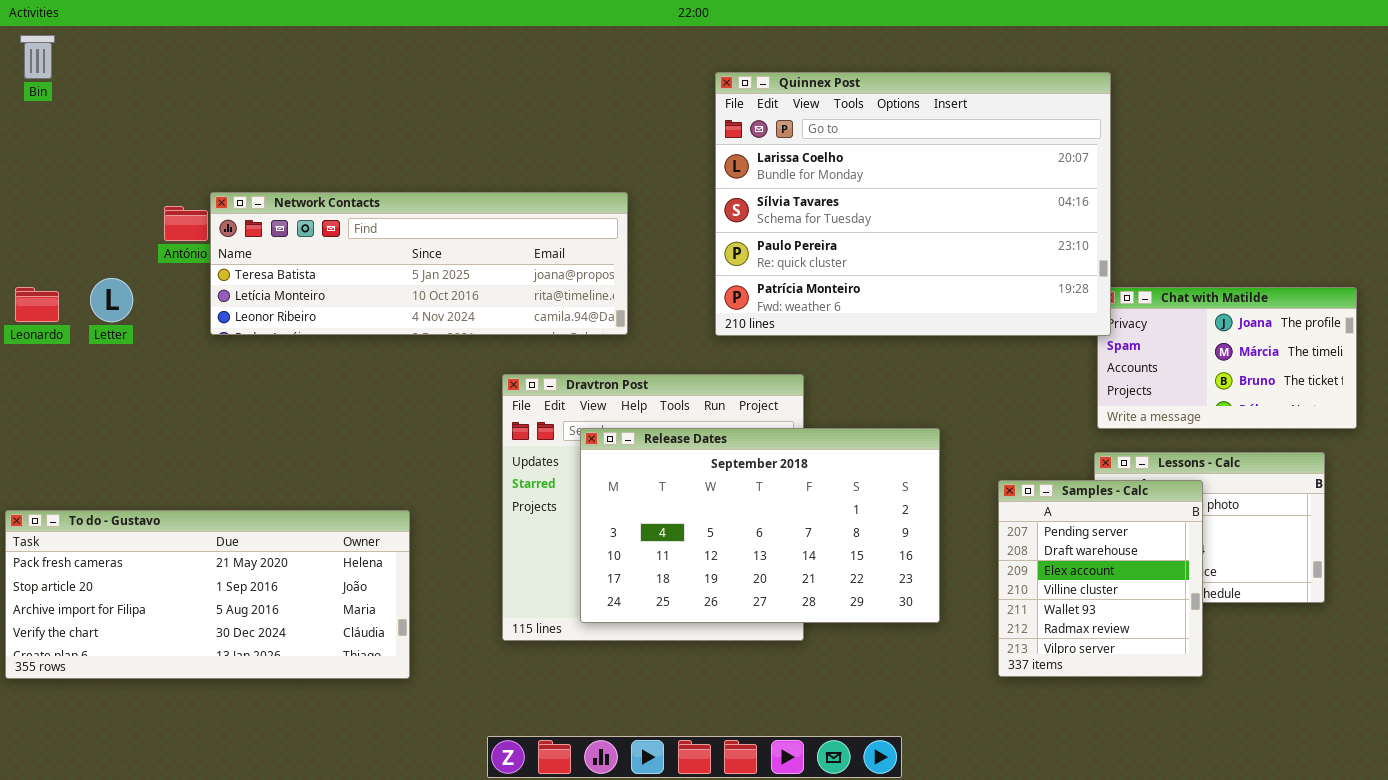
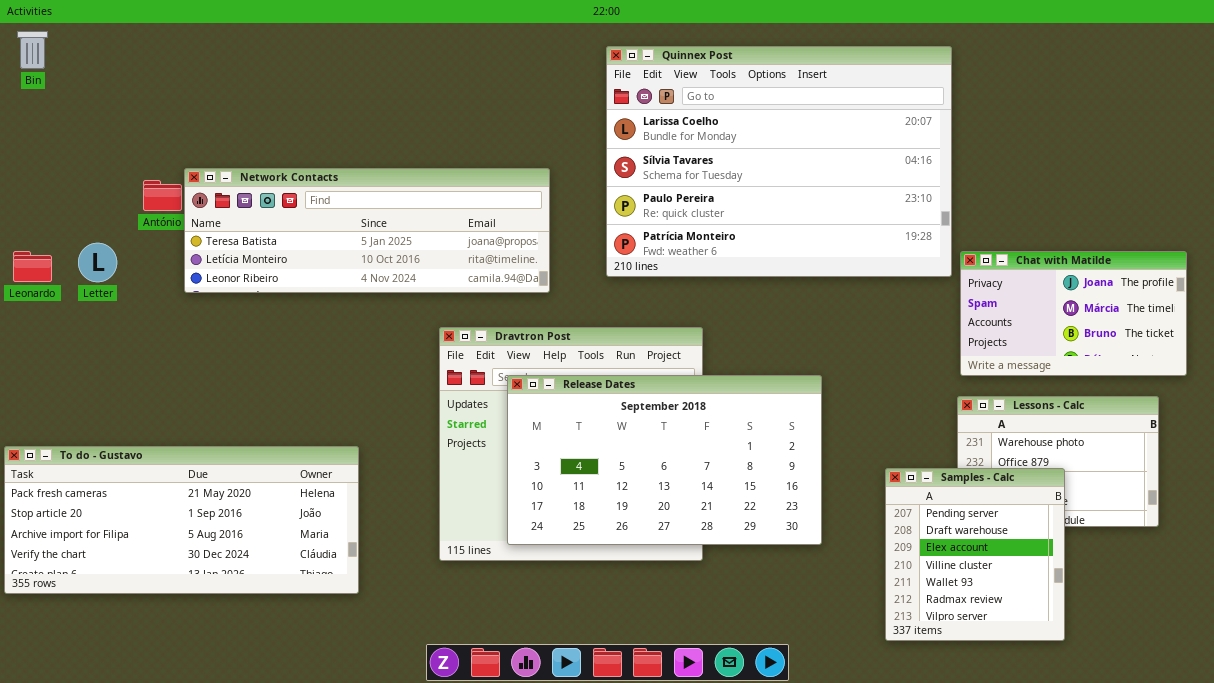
Quinnex Post: [715,72,1111,336] -> [606,46,952,277], moved
Samples - Calc: [998,480,1203,677] -> [885,468,1065,641], moved

